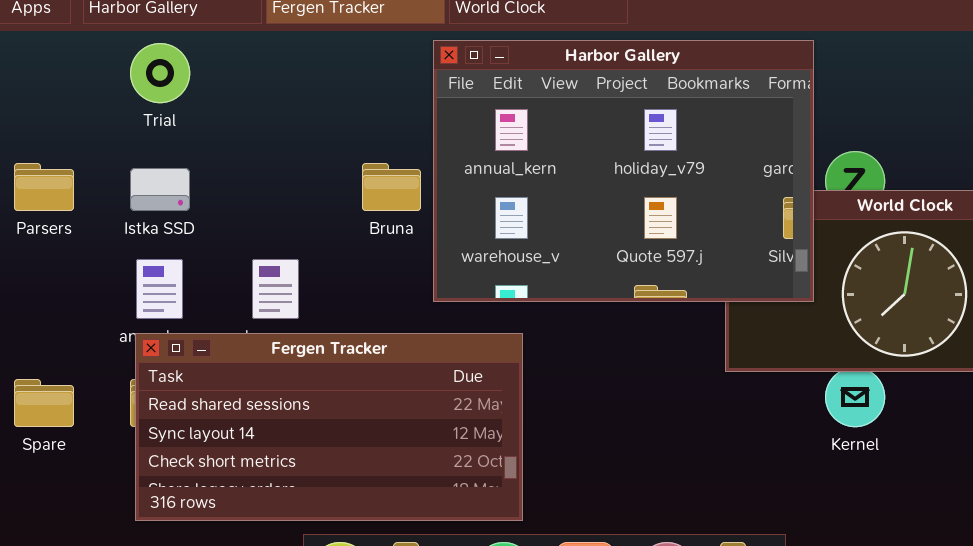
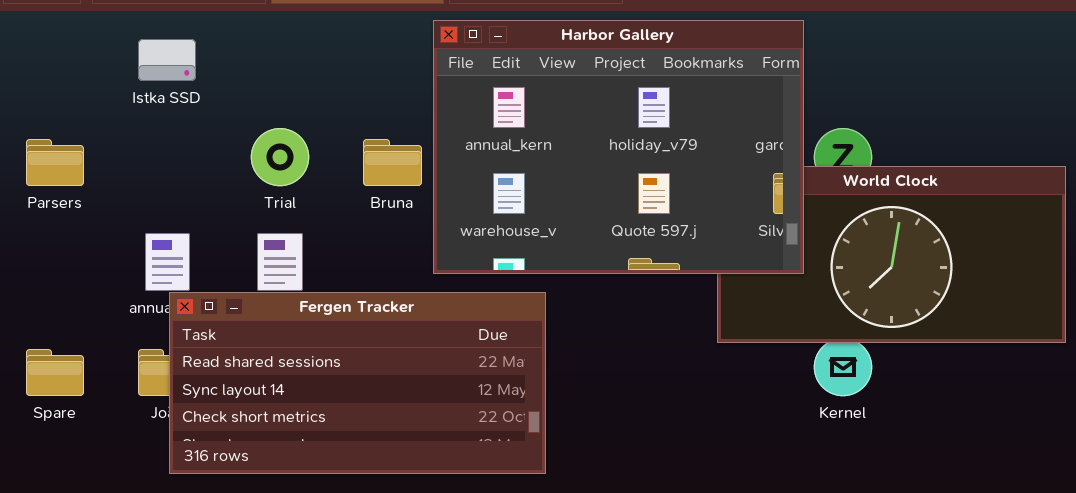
Trial: [130,43,190,103] -> [251,128,309,186], moved
Istka SSD: [130,168,190,211] -> [138,39,196,81], moved
Fergen Tracker: [135,333,523,521] -> [169,292,546,474], moved

